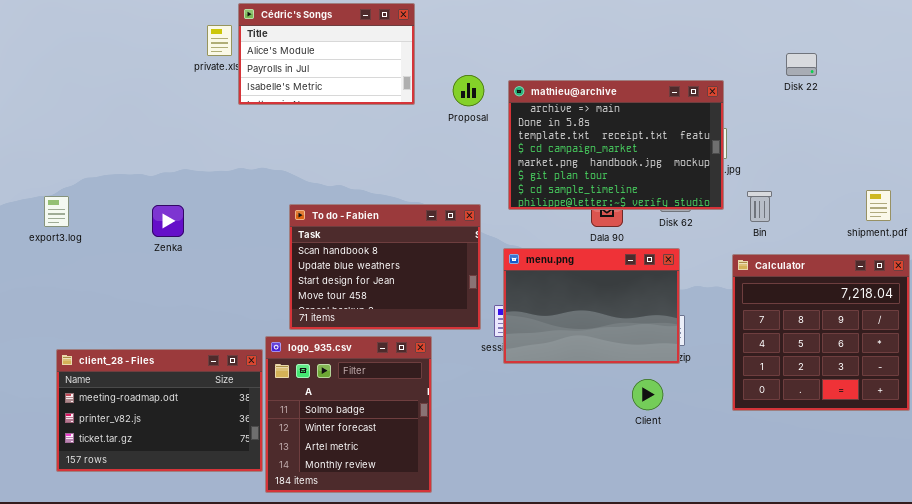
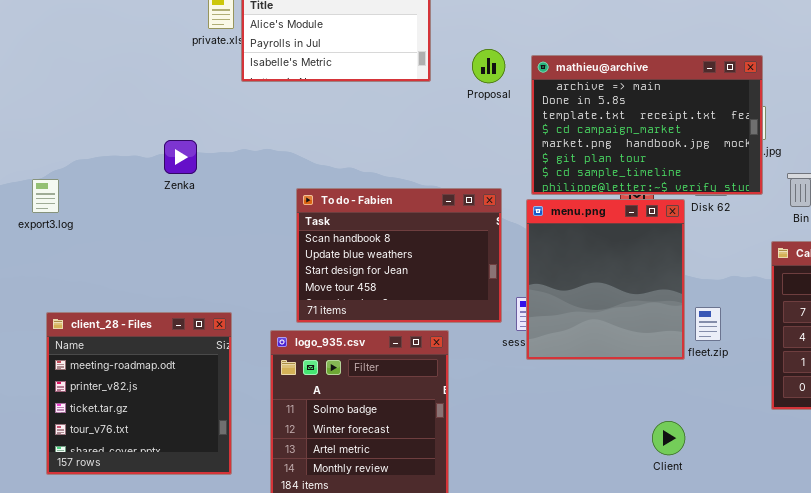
Zenka: [152,205,184,237] -> [164,140,197,174], moved
menu.png: [503,248,680,364] -> [526,199,685,360], resized
client_28 - Files: [56,349,263,472] -> [46,312,232,475], resized
Client: [632,379,663,410] -> [652,421,685,455], moved

